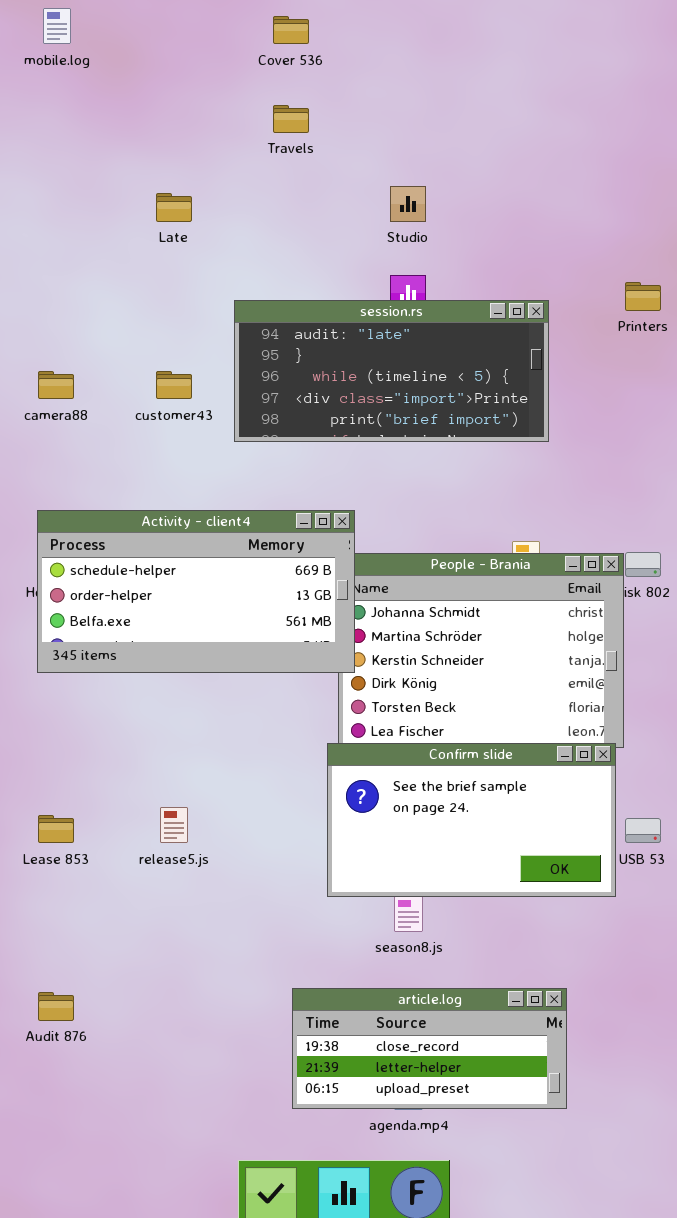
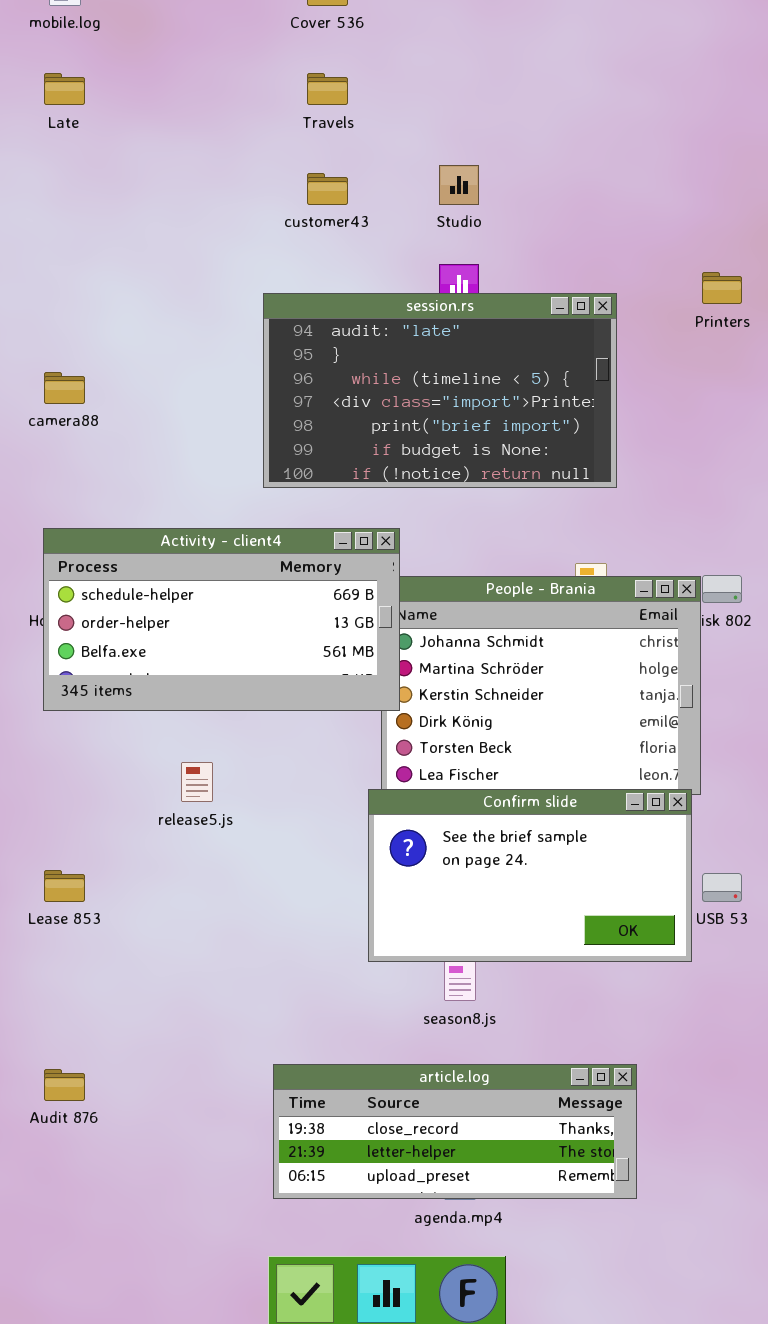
Late: [156,193,192,222] -> [44,73,85,105], moved
session.rs: [234,300,549,442] -> [263,293,617,488], resized
customer43: [156,371,192,399] -> [307,173,348,205], moved
release5.js: [160,807,188,843] -> [181,762,213,802], moved
article.log: [292,988,567,1109] -> [273,1064,637,1199], resized

